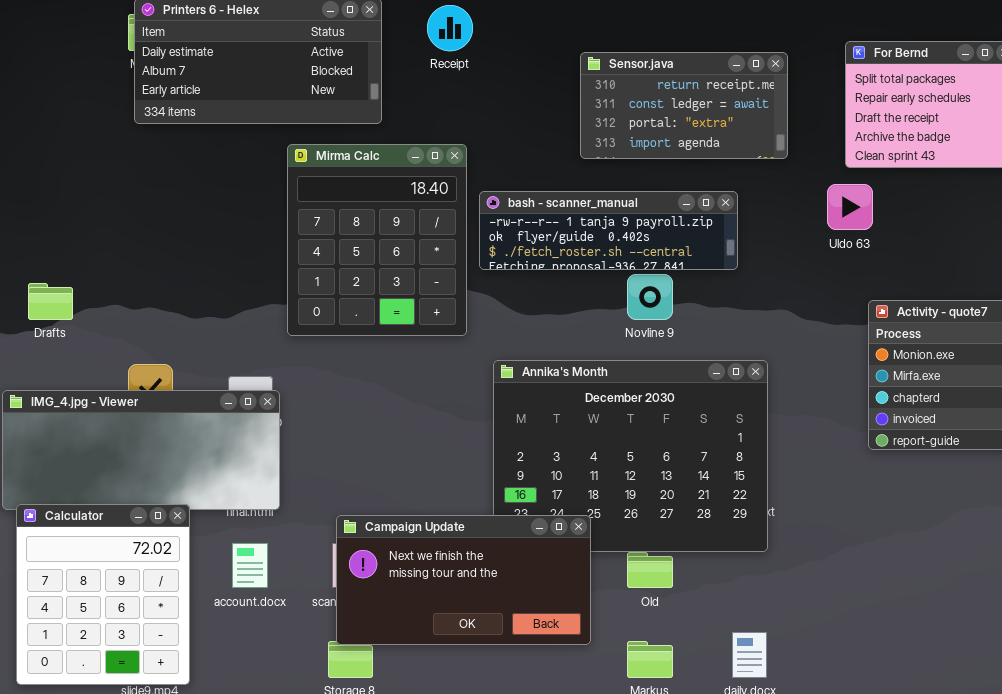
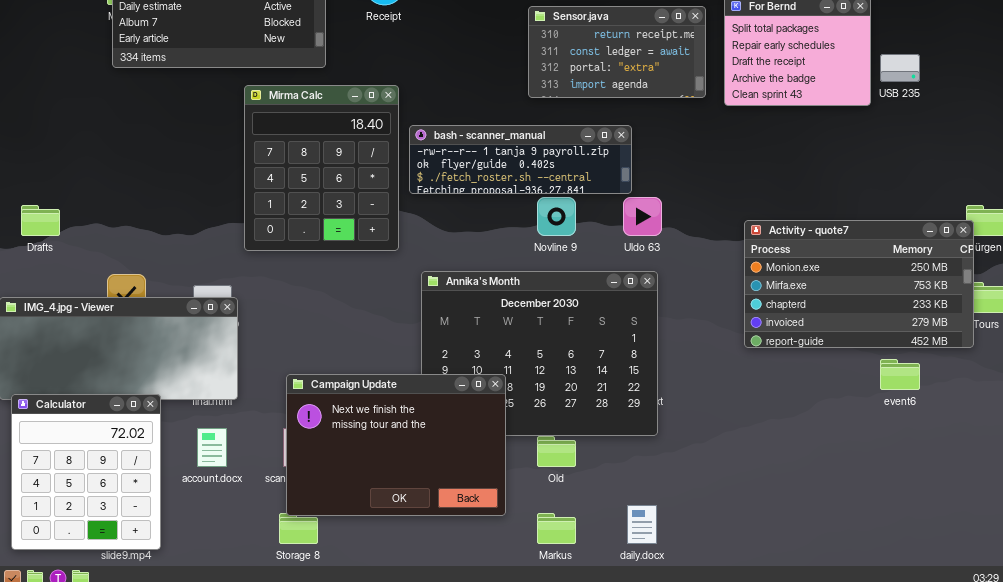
Sensor.java: [580,52,788,159] -> [528,6,706,98], moved
Uldo 63: [827,184,873,230] -> [623,197,662,236], moved
Campaign Update: [336,515,591,645] -> [286,374,506,516], resized

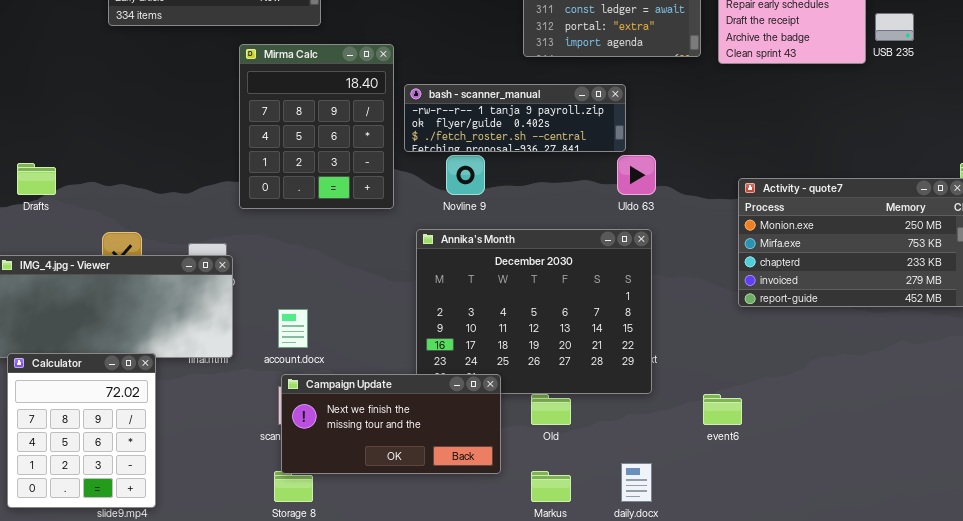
Novline 9: [537,197,576,236] -> [446,155,485,195], moved
event6: [880,359,920,390] -> [703,394,742,425], moved
Campaign Update: [286,374,506,516] -> [281,374,501,474], resized
account.docx: [197,428,227,467] -> [278,309,308,348], moved

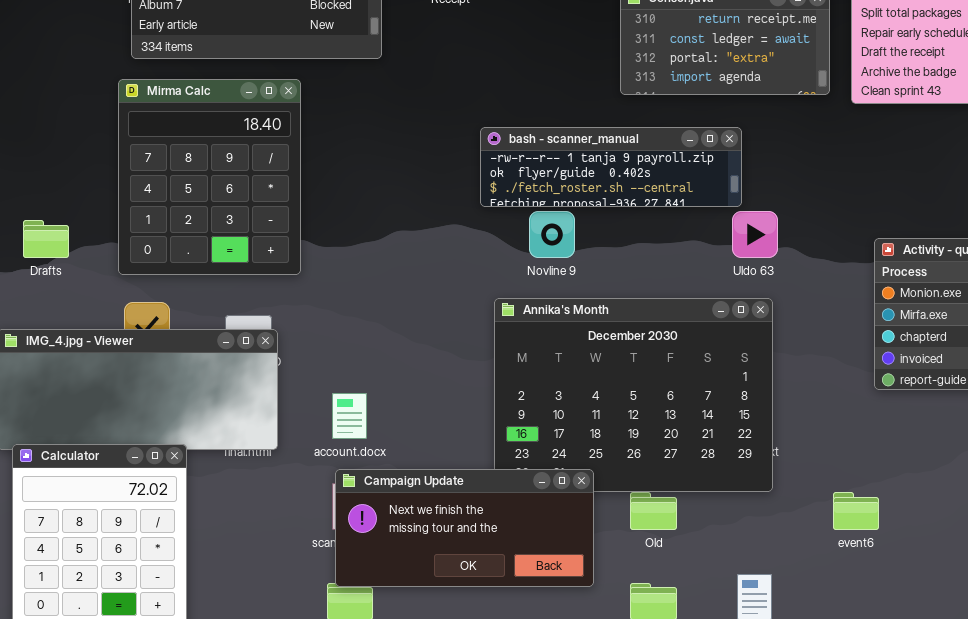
Mirma Calc: [239,44,394,209] -> [118,79,301,275], moved

